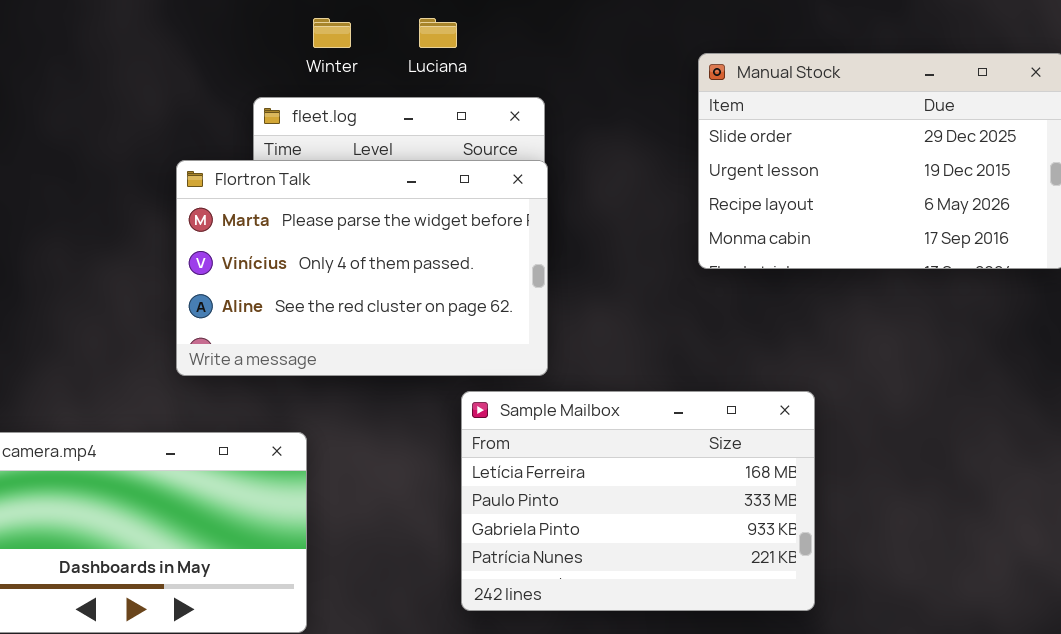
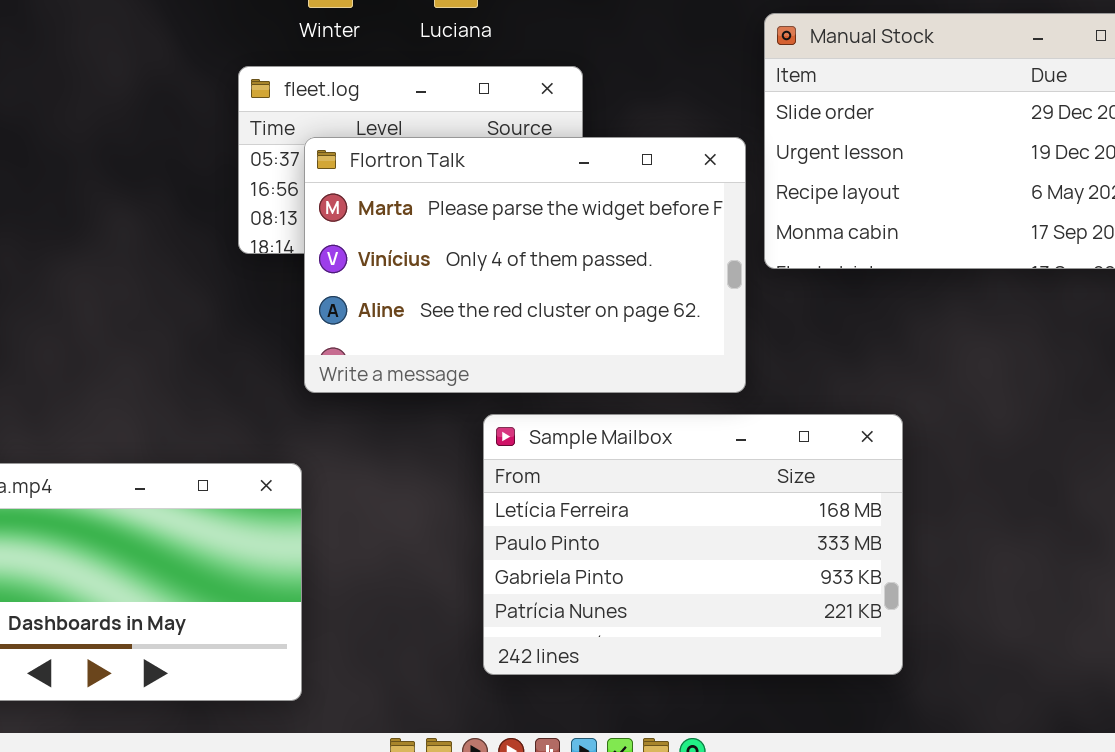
Flortron Talk: [176,160,548,376] -> [304,137,746,393], moved

